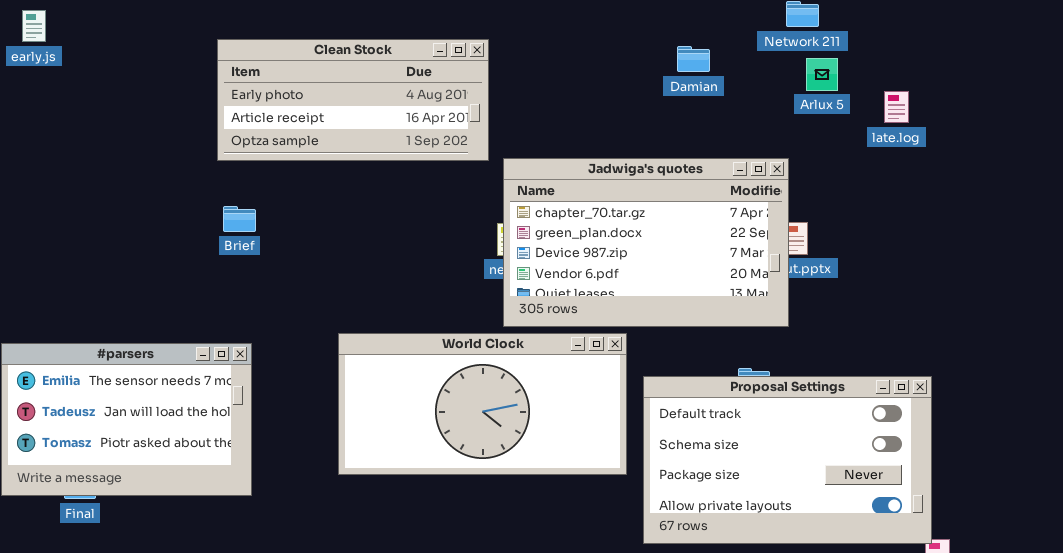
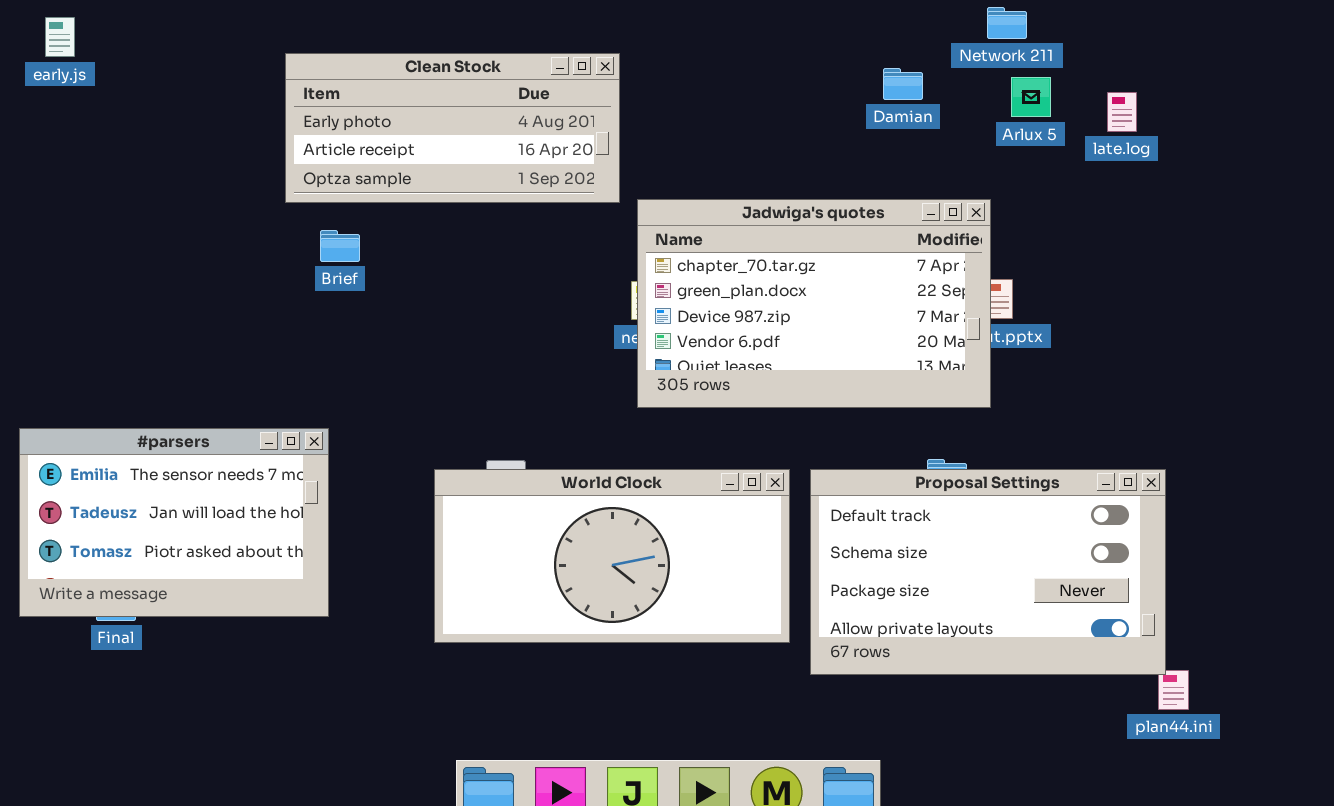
Damian: [677,46,710,72] -> [883,68,923,100], moved
late.log: [884,91,909,123] -> [1107,92,1137,132], moved
Brief: [223,206,256,232] -> [320,230,360,262], moved
World Clock: [338,333,627,475] -> [434,469,790,643], moved

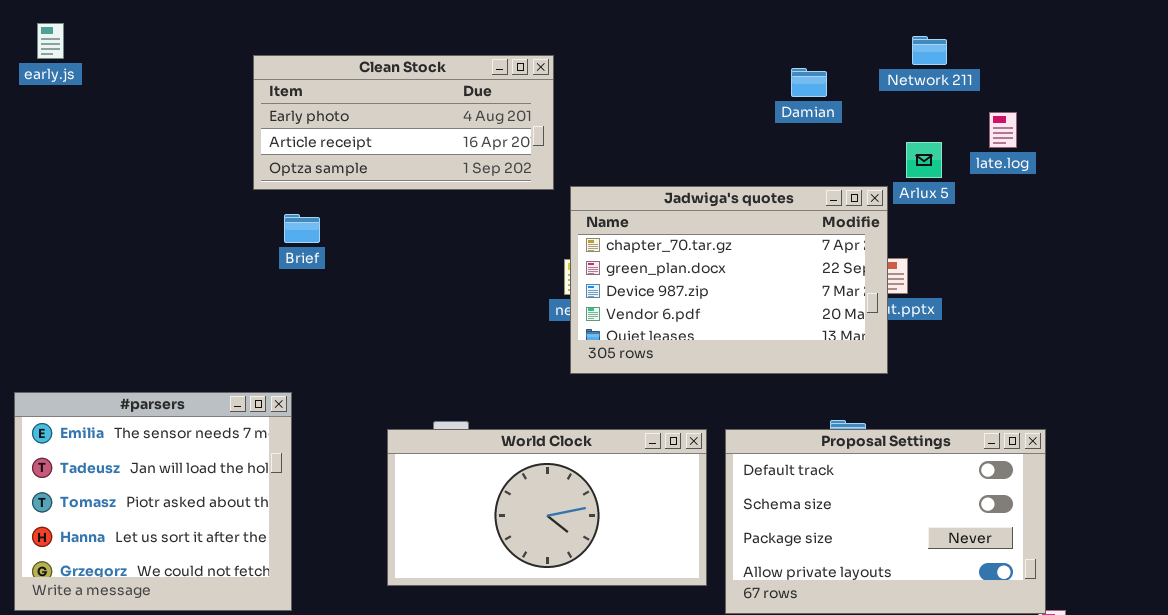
Network 211: [987,7,1027,39] -> [912,36,947,65], moved
Arlux 5: [1011,77,1051,117] -> [906,142,942,178], moved
late.log: [1107,92,1137,132] -> [989,112,1017,148], moved
#parsers: [19,428,329,617] -> [14,392,292,611], resized

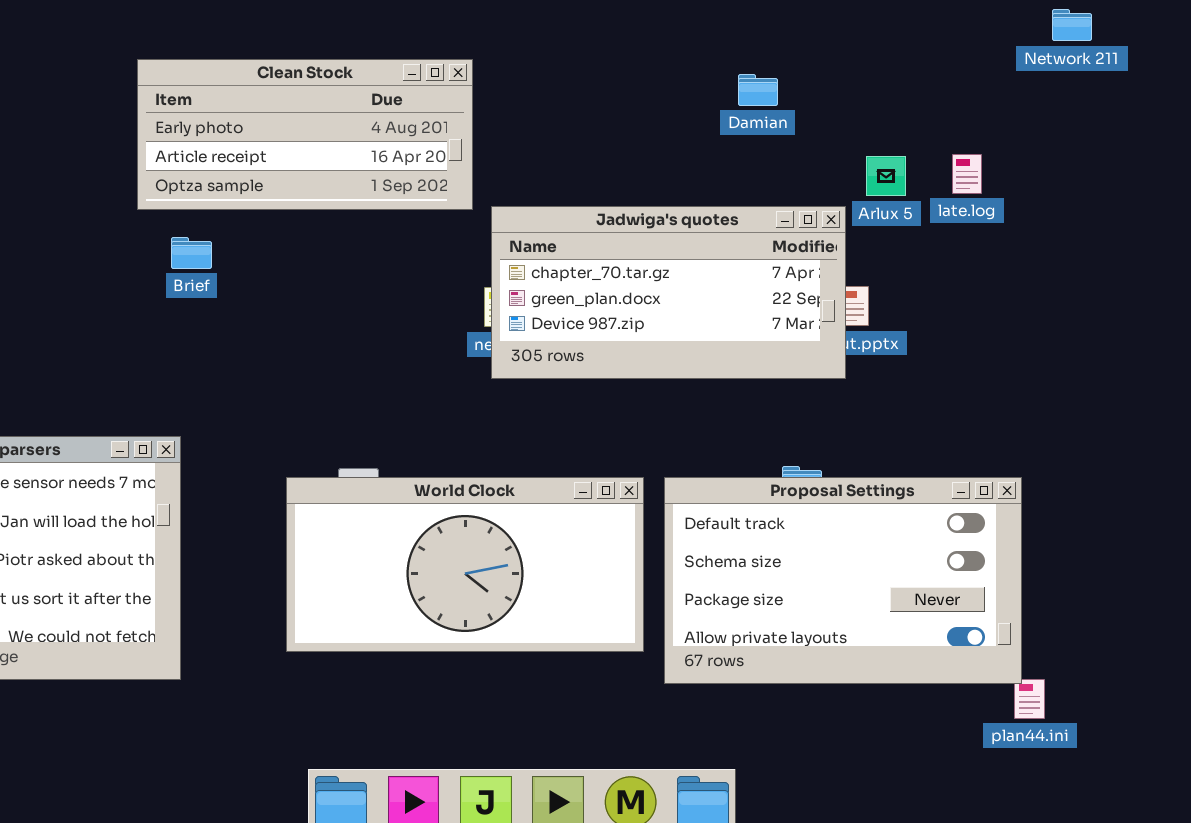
Network 211: [912,36,947,65] -> [1052,9,1092,41], moved
late.log: [989,112,1017,148] -> [952,154,982,194], moved
Jadwiga's quotes: [570,186,888,374] -> [491,206,846,379], resized

